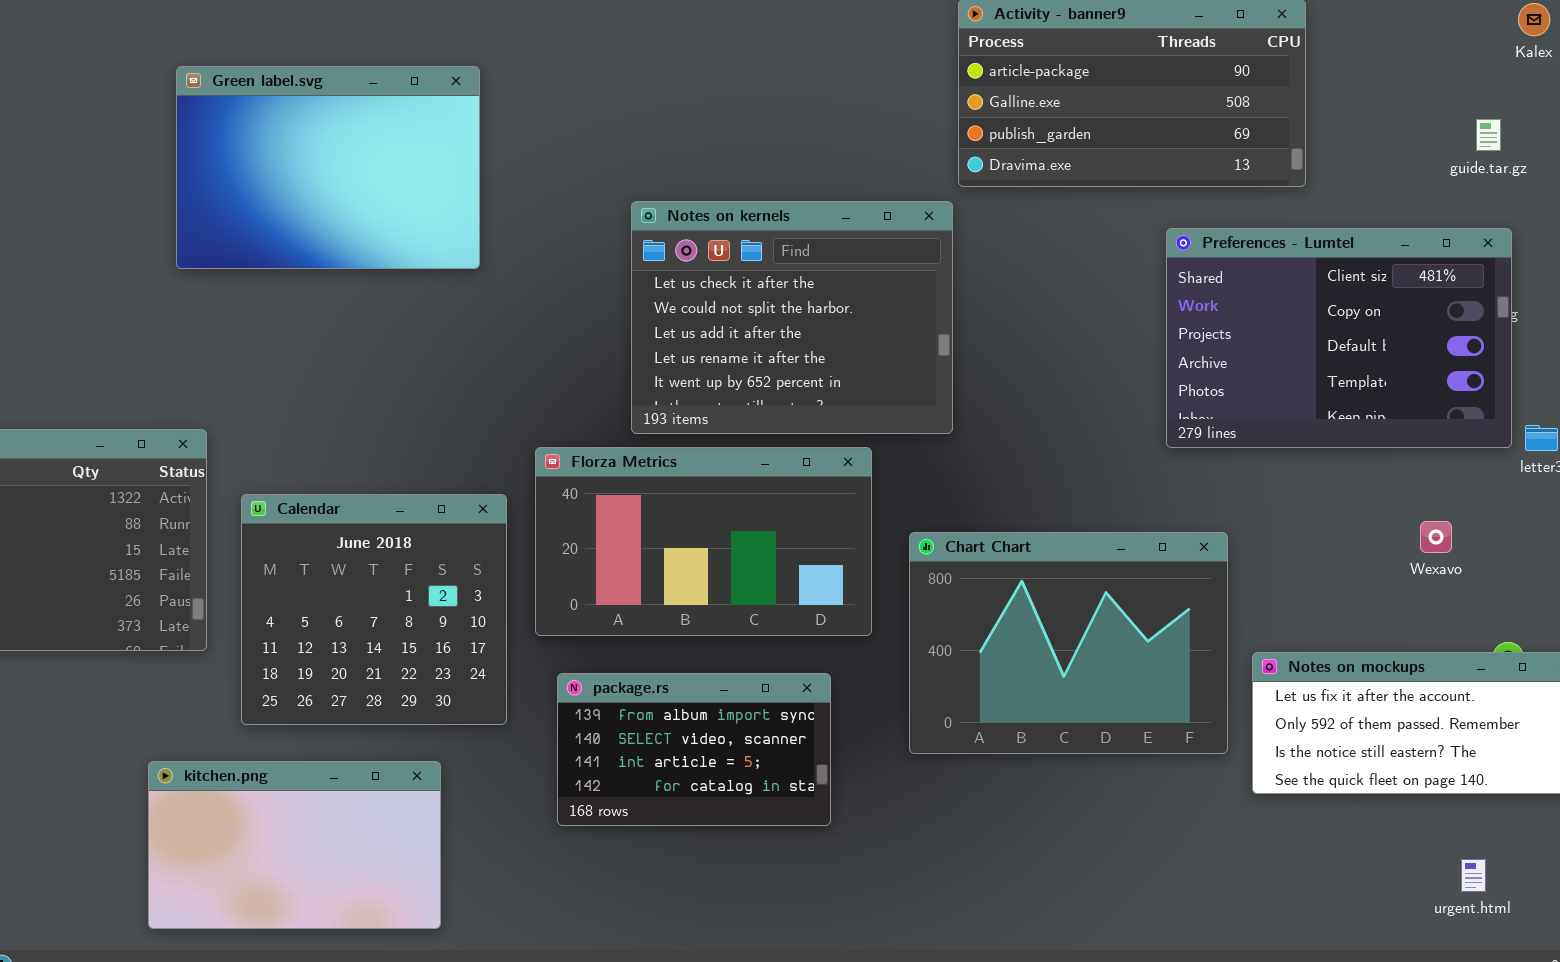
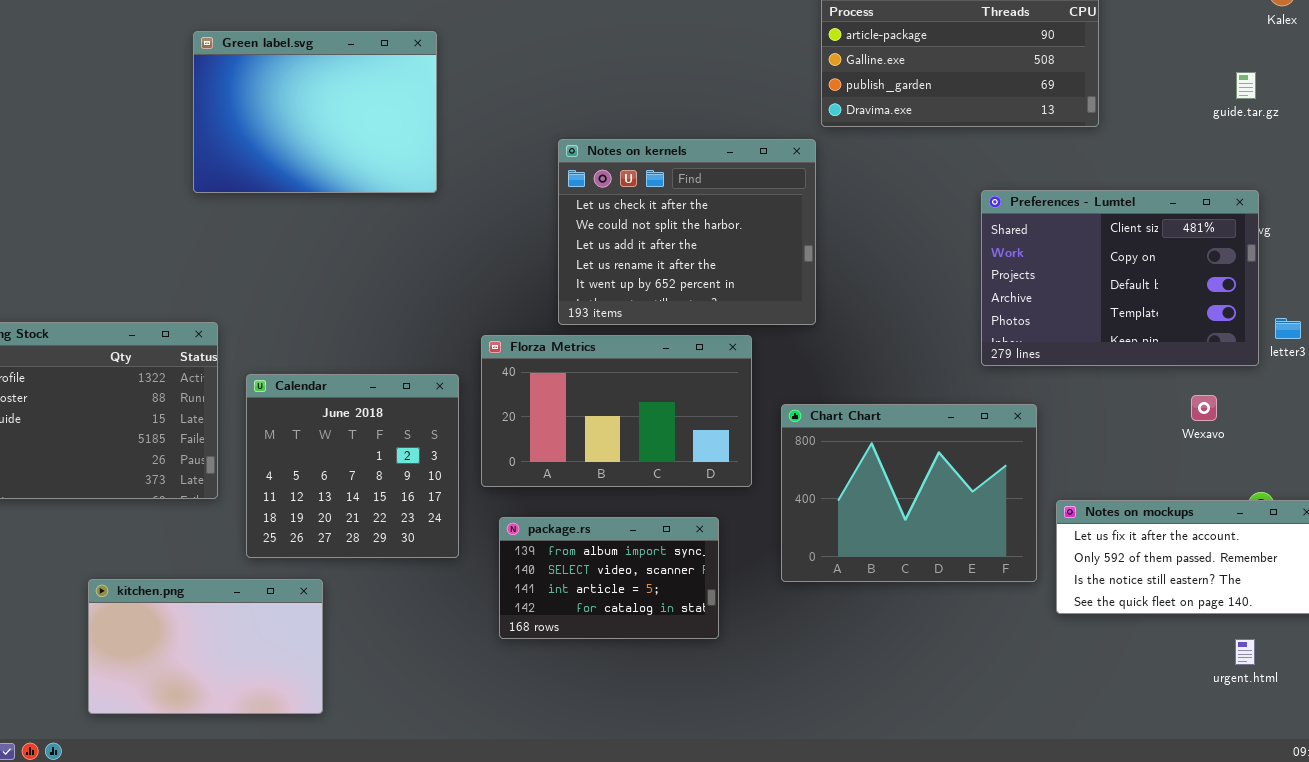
Preferences - Lumtel: [1166,228,1512,448] -> [981,190,1259,366], moved
kitchen.png: [148,761,441,929] -> [88,579,323,714], moved
urgent.html: [1461,859,1486,892] -> [1235,639,1255,665], moved

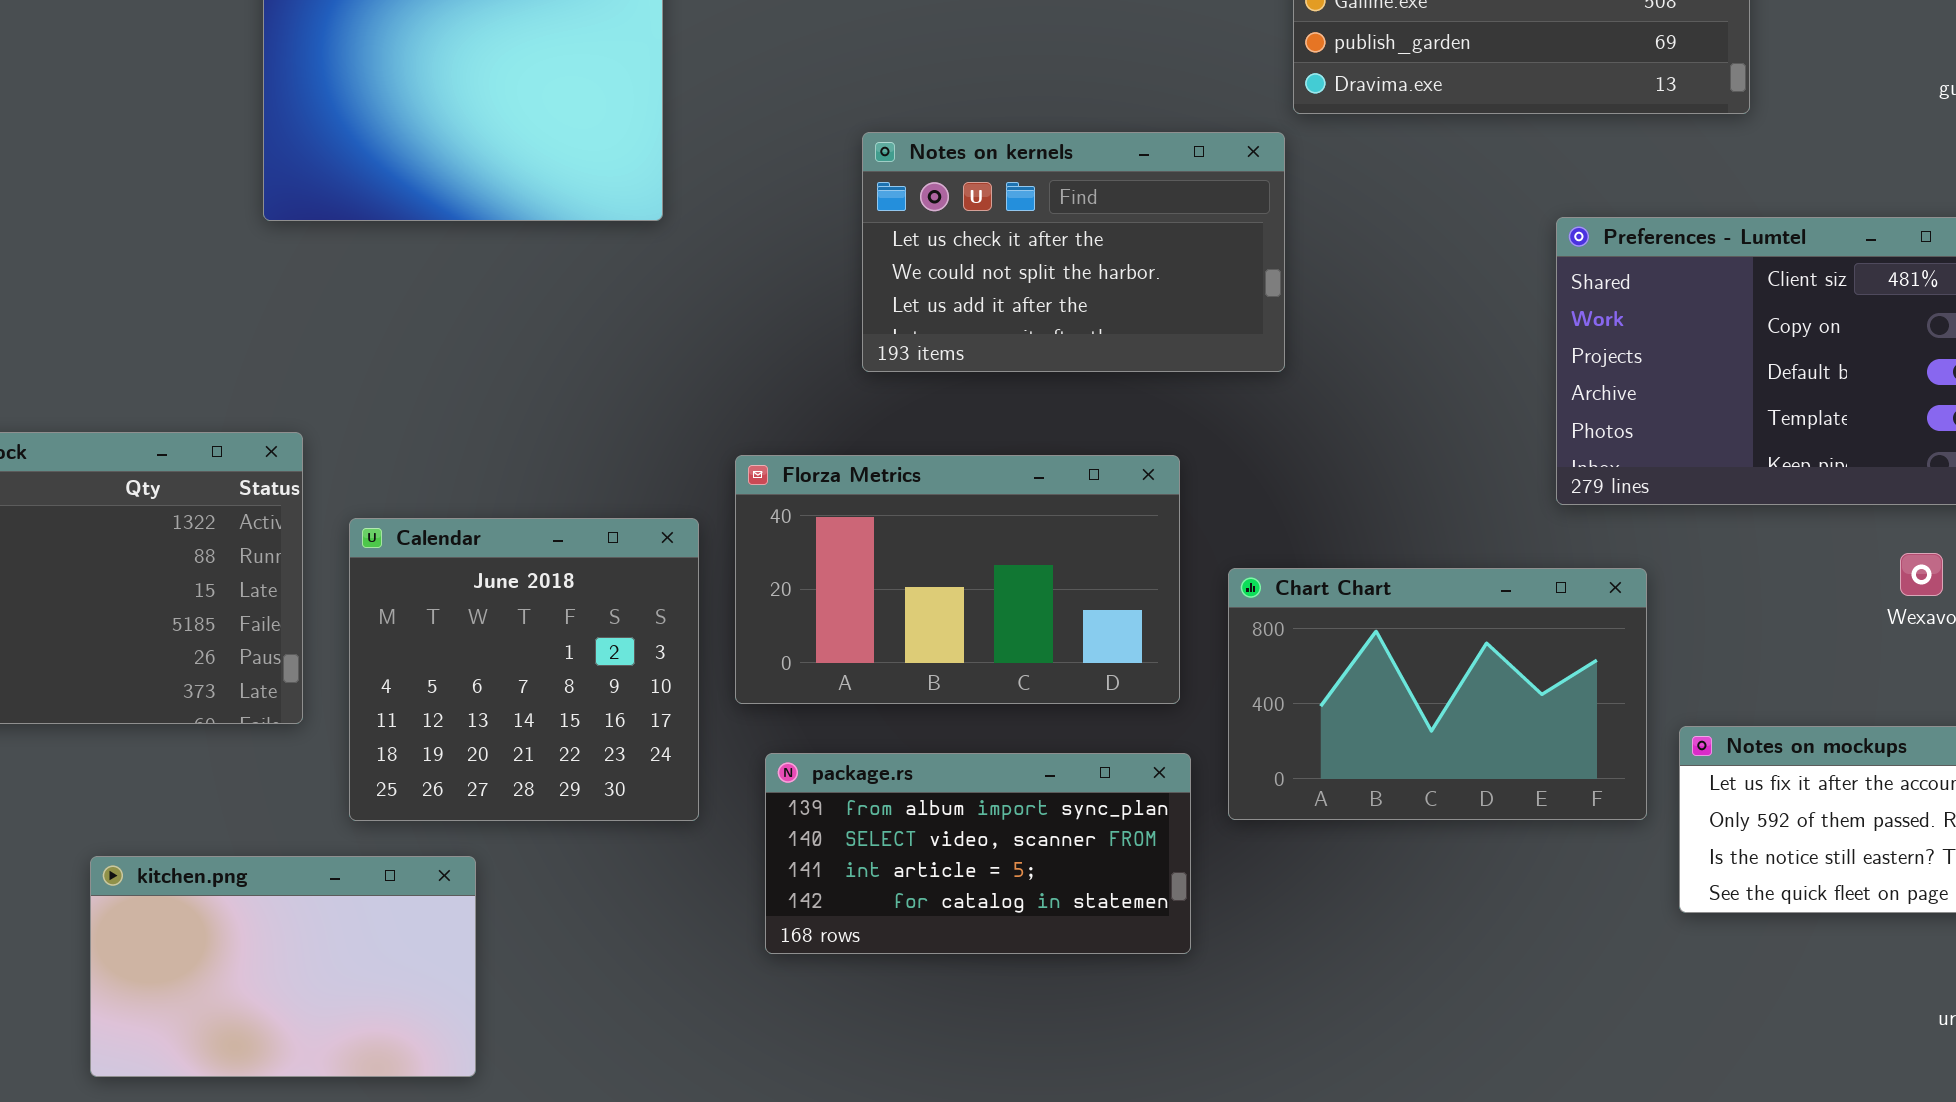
Notes on kernels: [558,139,816,325] -> [862,132,1285,372], resized
Chart Chart: [781,404,1037,582] -> [1228,568,1647,820], resized
package.rs: [499,517,719,639] -> [765,753,1191,954], resized

